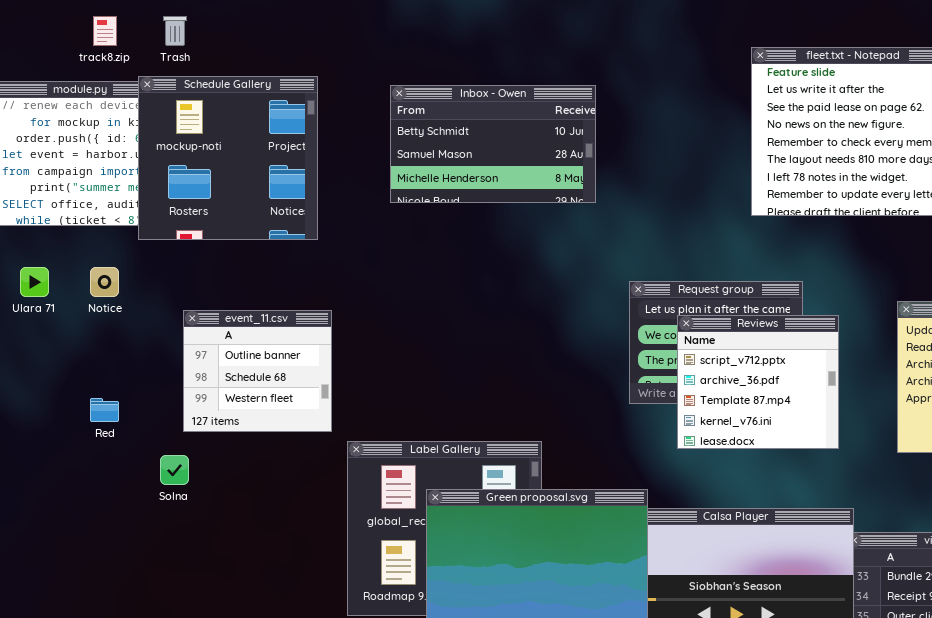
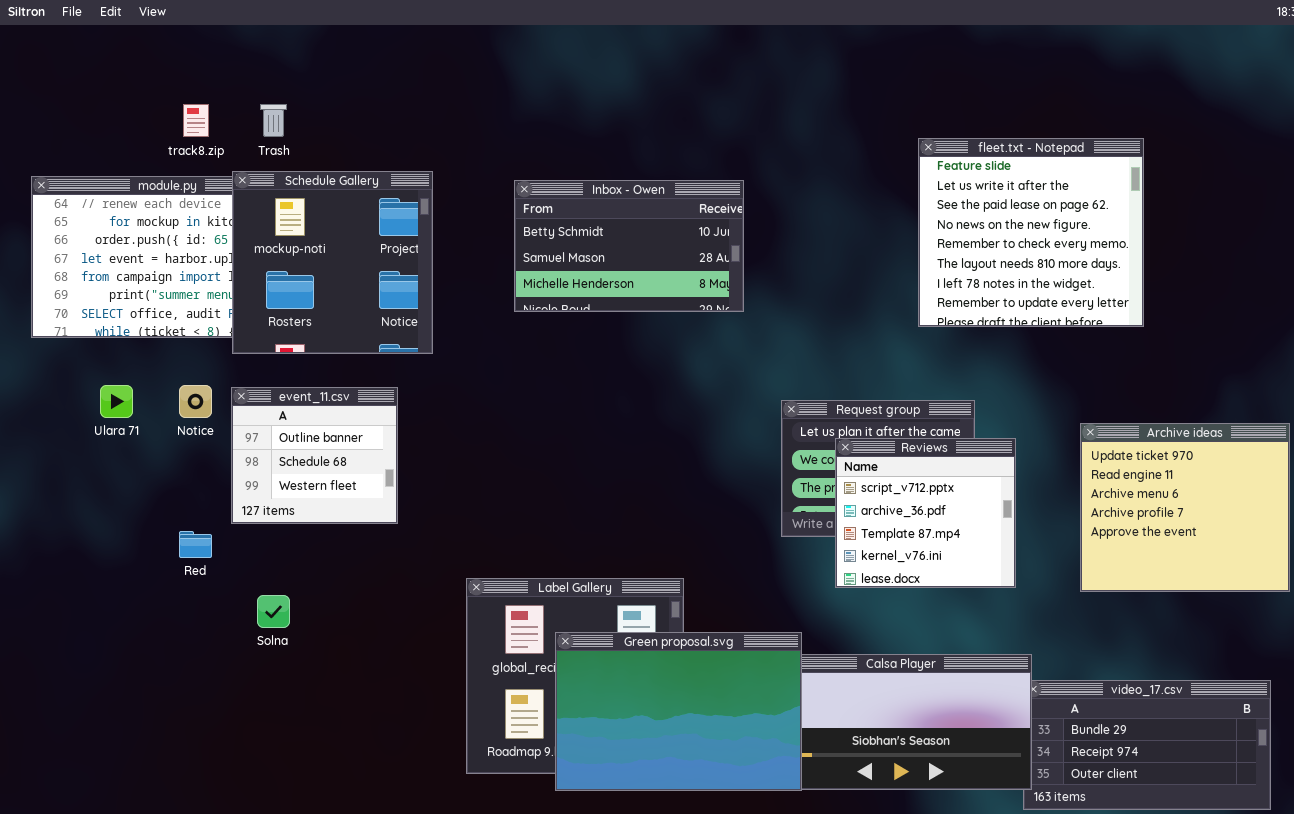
event_11.csv: [183,310,332,432] -> [231,387,398,524], moved

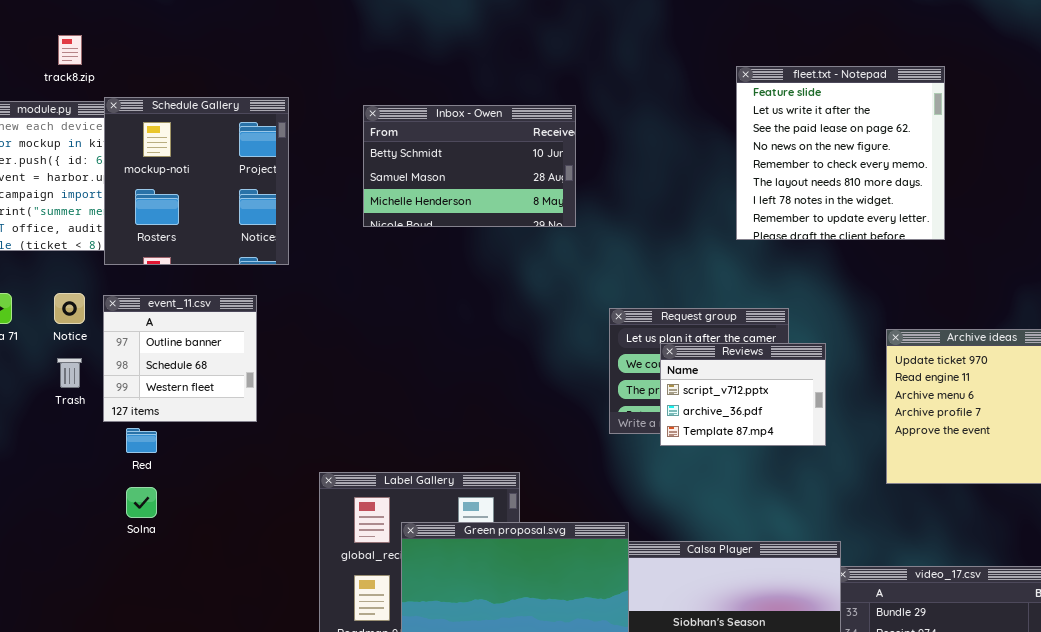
Trash: [260,104,287,137] -> [57,358,82,388], moved
Reviews: [835,438,1016,588] -> [660,343,826,446], resized
Red: [179,531,212,558] -> [126,428,157,453], moved

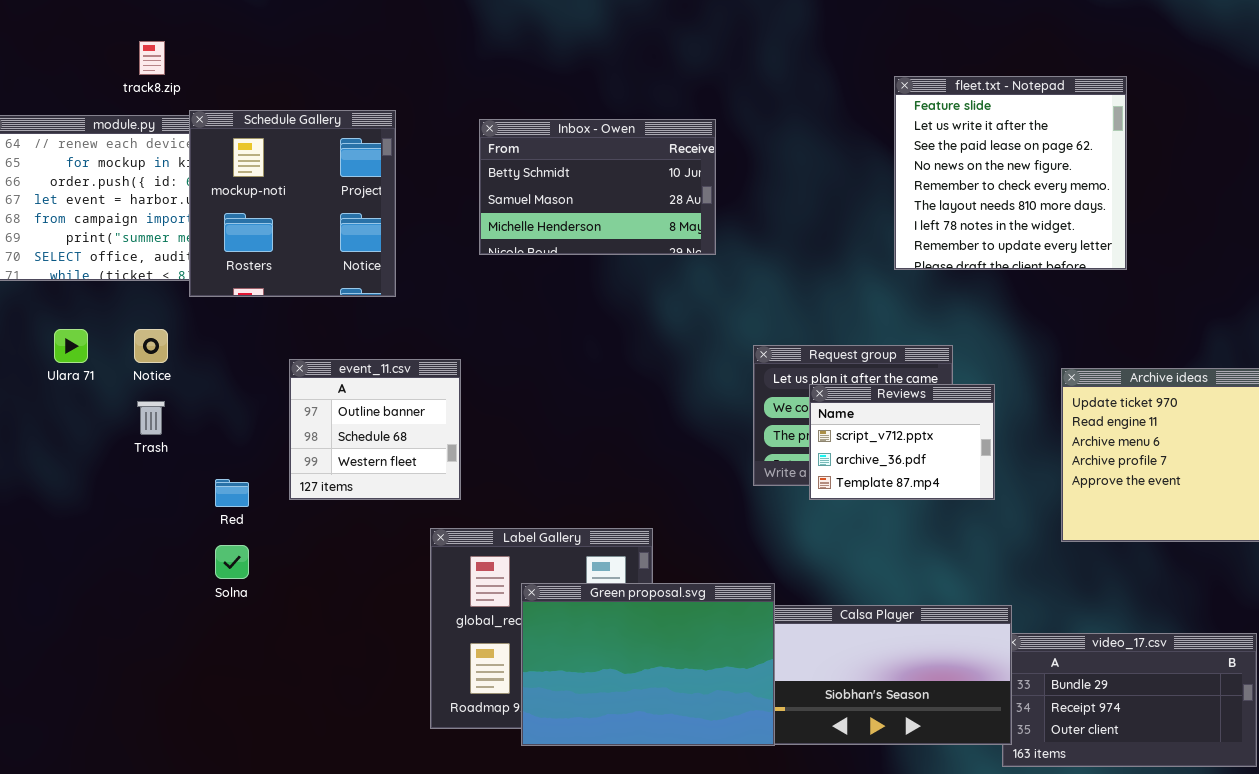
event_11.csv: [103,295,257,422] -> [289,359,461,500], moved

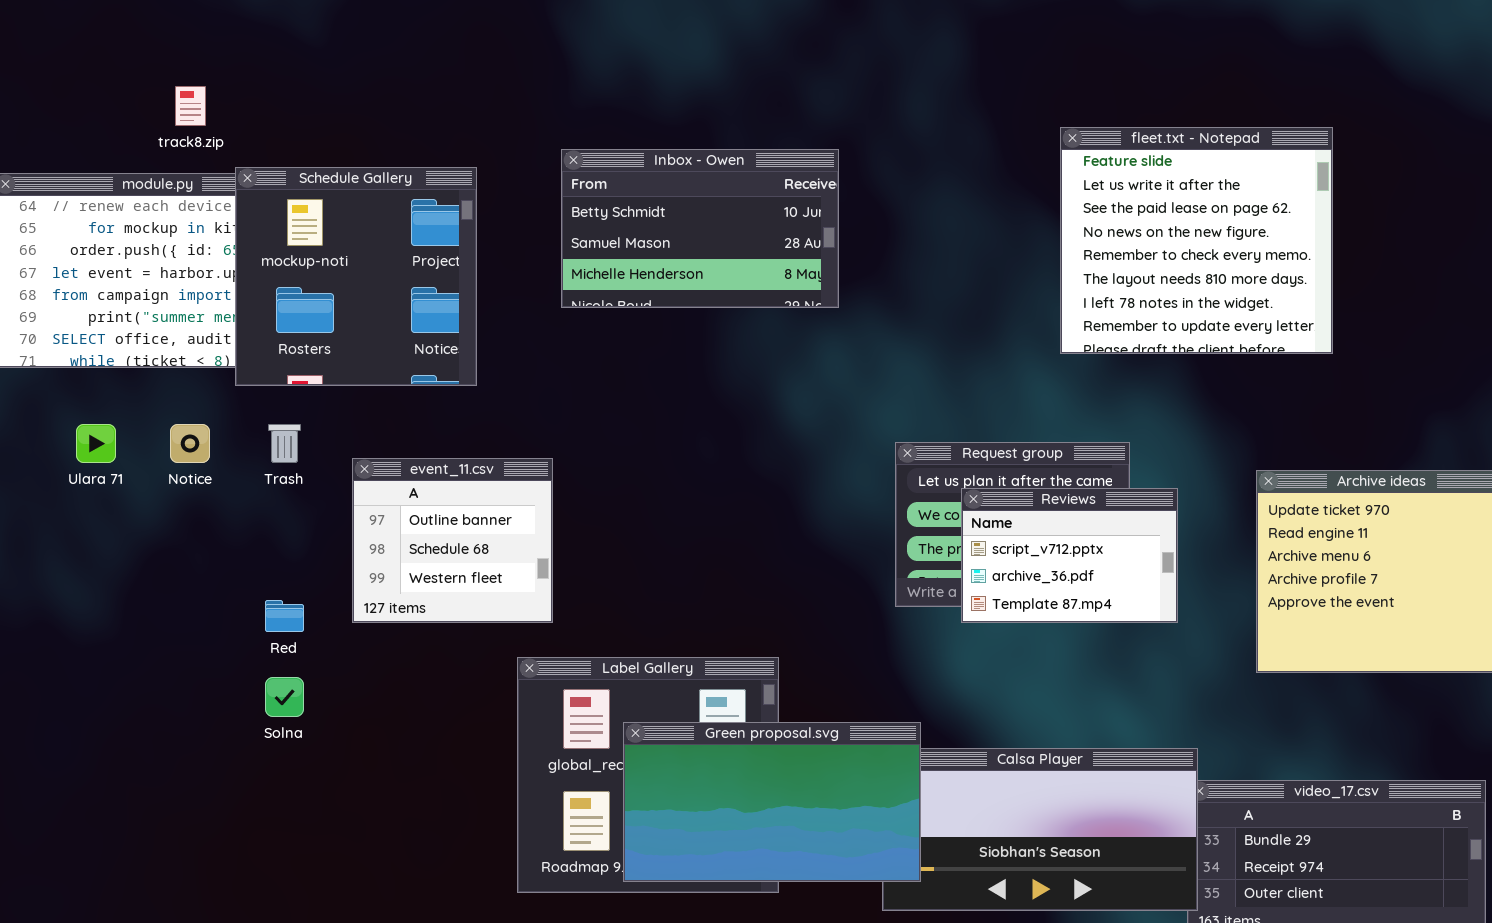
Inbox - Owen: [479,119,716,255] -> [561,149,839,308], moved
Trash: [137,401,165,435] -> [268,424,301,463], moved
Green proposal.svg: [521,583,775,746] -> [623,722,921,882], resized

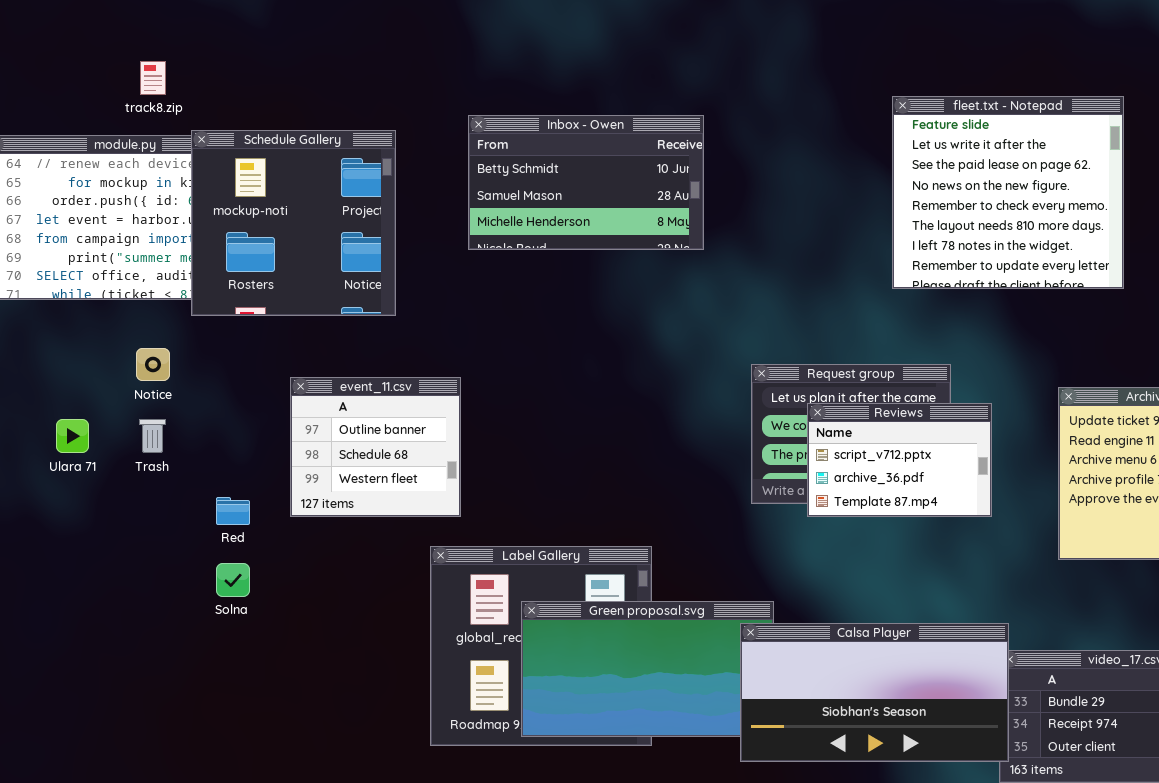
Ulara 71: [76,424,116,463] -> [56,419,89,453], moved
Trash: [268,424,301,463] -> [139,419,166,453], moved
Calsa Player: [882,748,1198,911] -> [740,623,1009,762], raised

